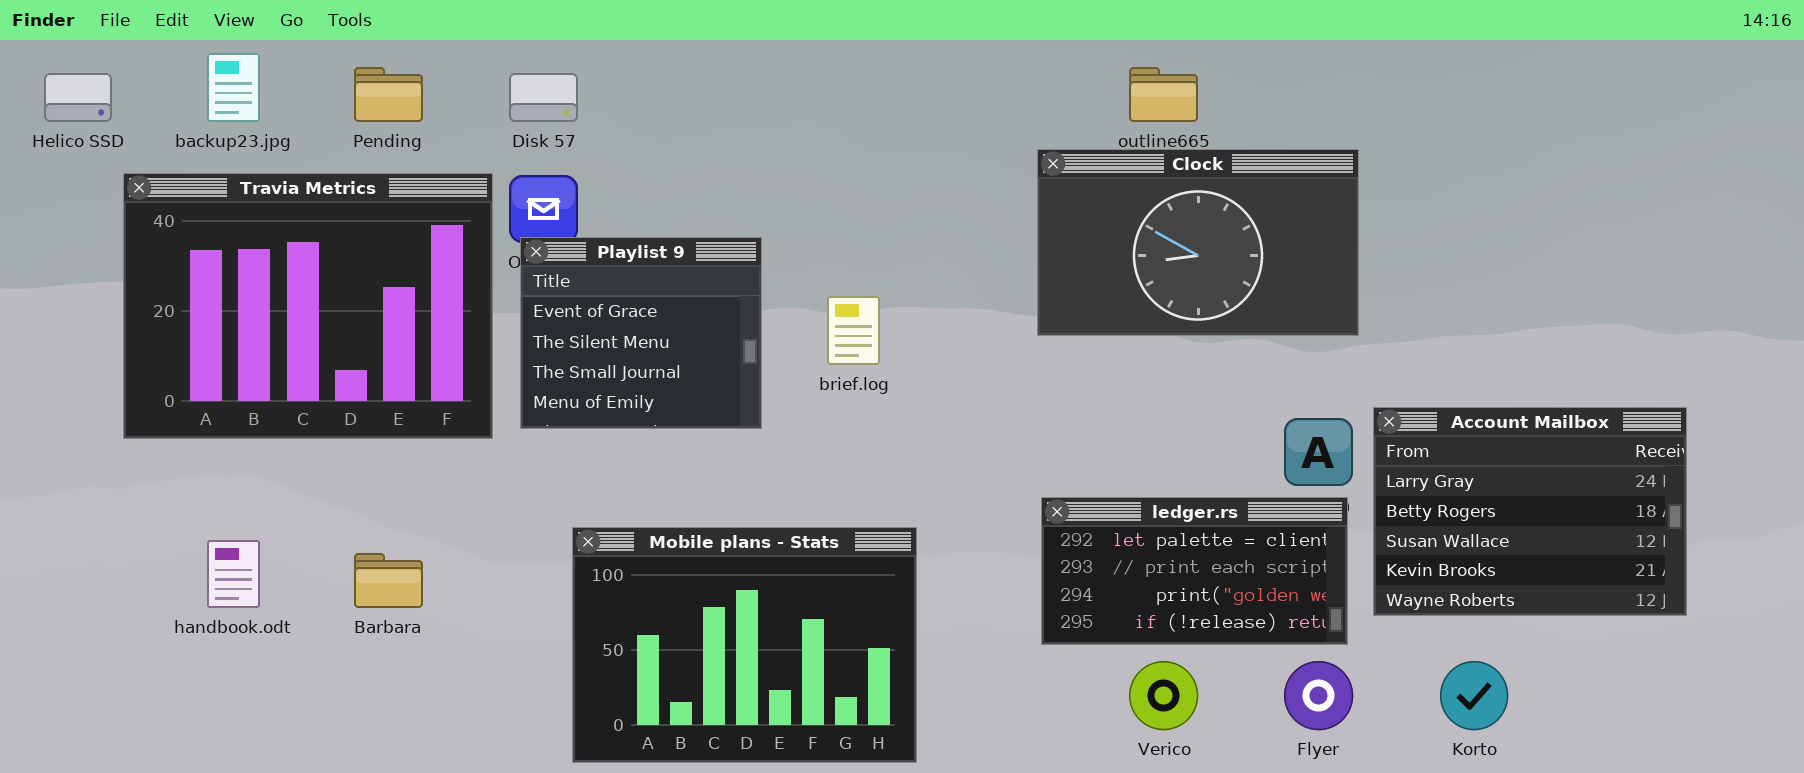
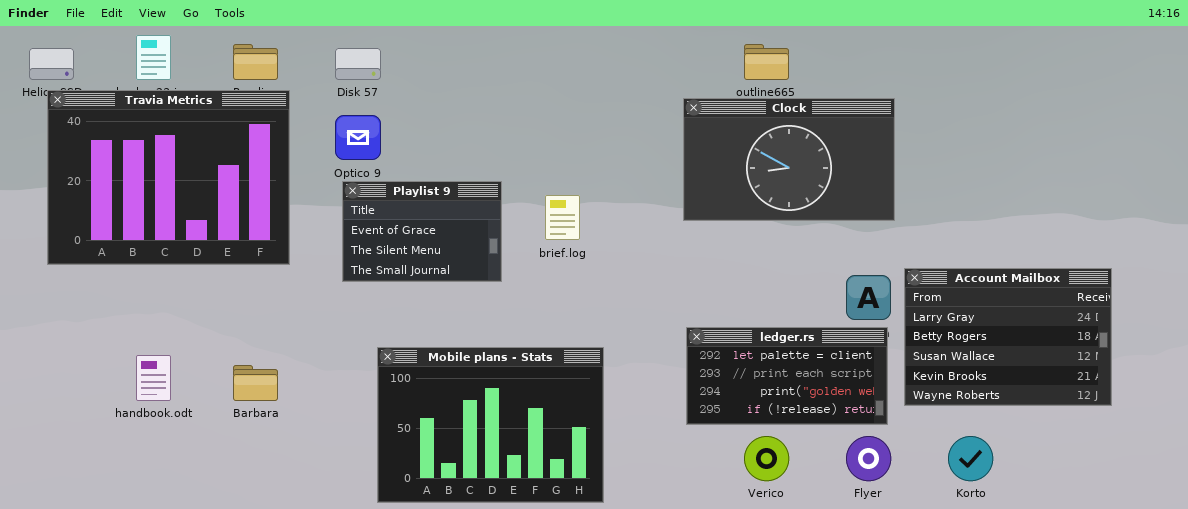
Travia Metrics: [123,173,493,439] -> [47,90,290,265], moved
Playlist 9: [520,237,762,429] -> [342,181,502,282], resized

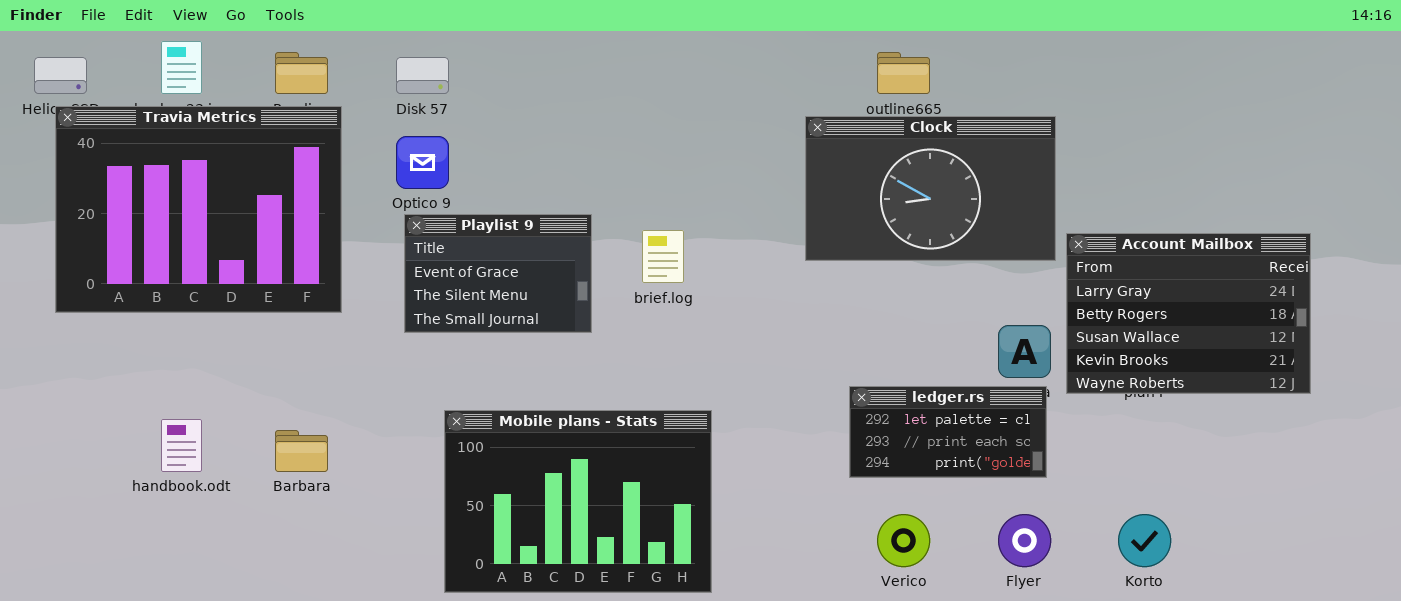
Account Mailbox: [904,268,1112,406] -> [1066,233,1311,394], moved
ledger.rs: [686,327,888,425] -> [849,386,1047,478], resized

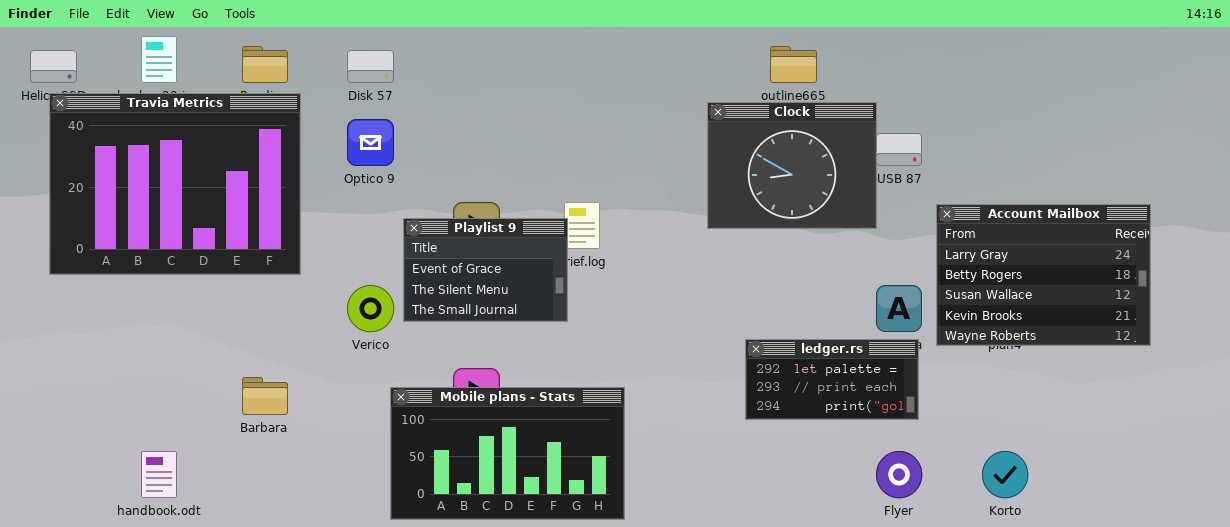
Clock: [805,116,1056,261] -> [707,102,877,229], resized
Playlist 9: [404,214,592,333] -> [403,218,568,322], moved
Mobile plans - Stats: [444,410,712,593] -> [390,387,625,520], resized
handbook.odt: [161,419,202,472] -> [141,451,177,498], moved
Verico: [877,514,930,567] -> [347,285,394,332], moved

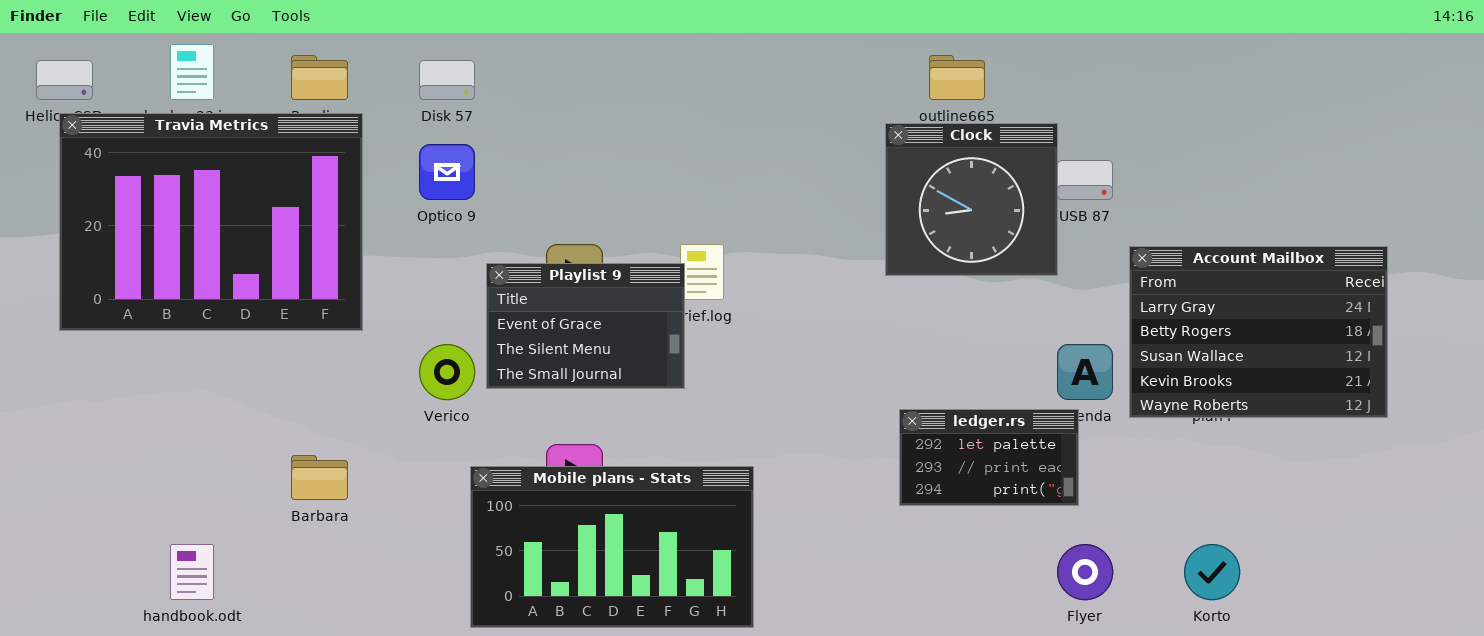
Clock: [707,102,877,229] -> [885,123,1058,276], resized
ledger.rs: [745,339,919,420] -> [899,409,1079,506], resized

